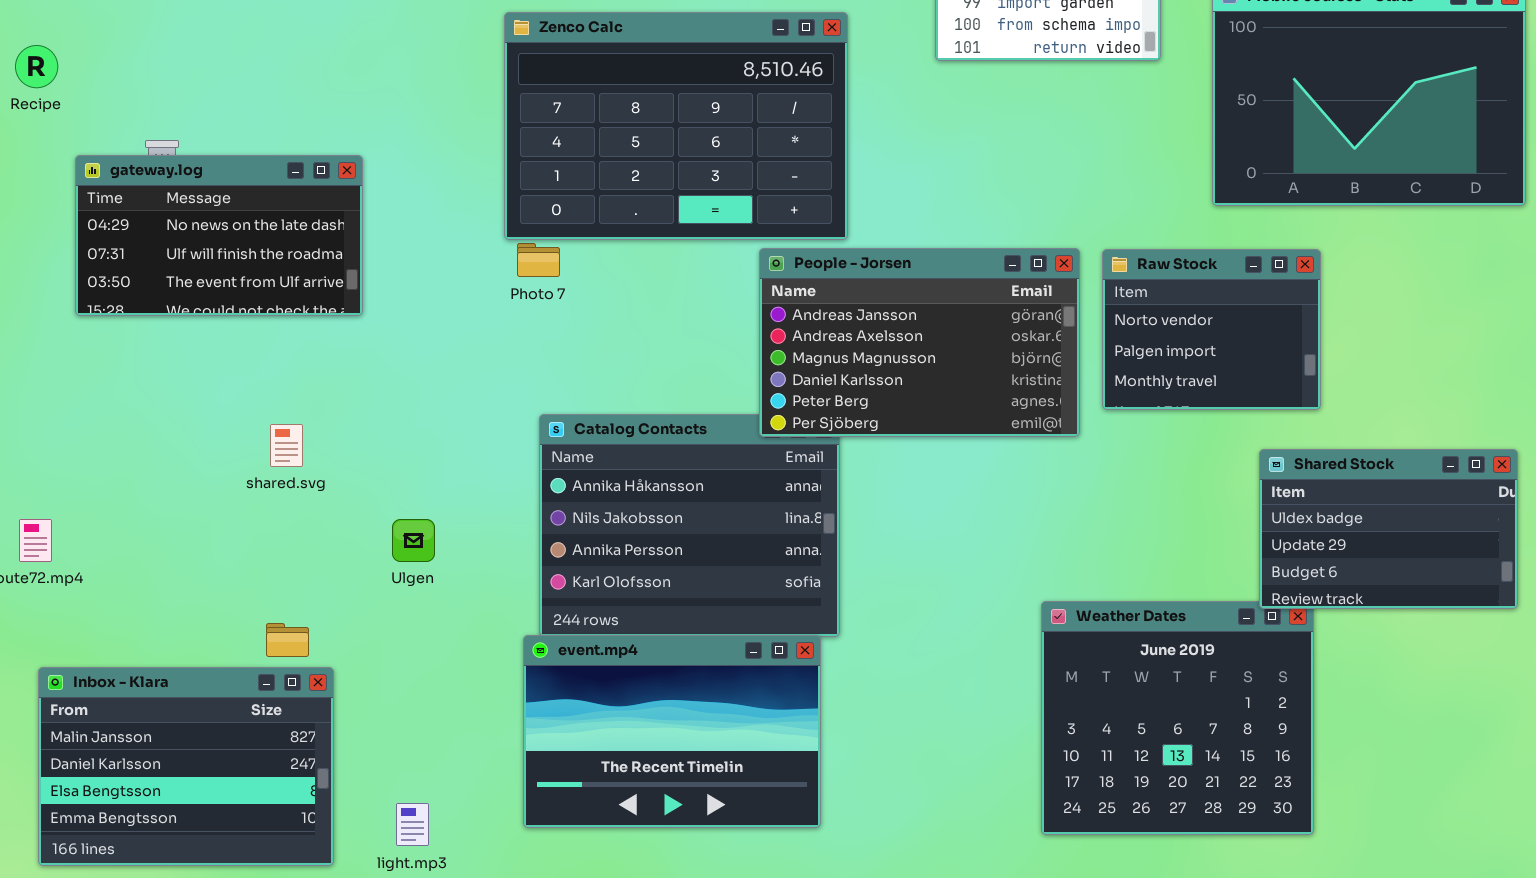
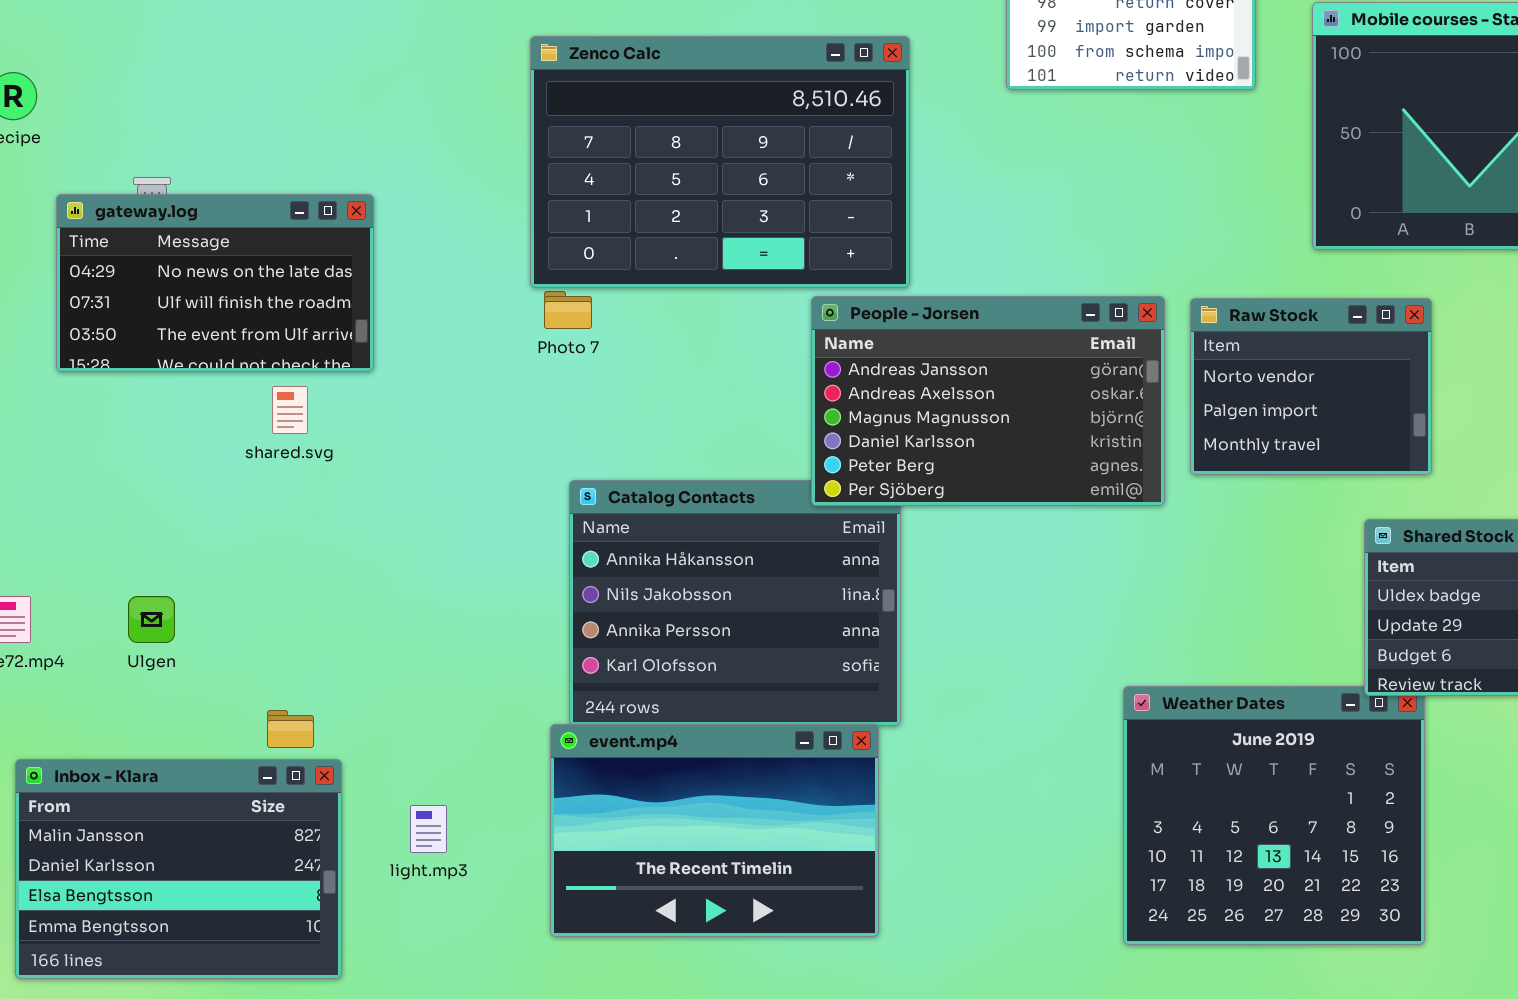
shared.svg: [270,424,303,467] -> [272,386,308,434], moved
Ulgen: [392,519,435,562] -> [128,596,175,643], moved
light.mp3: [396,803,429,846] -> [410,805,447,853], moved

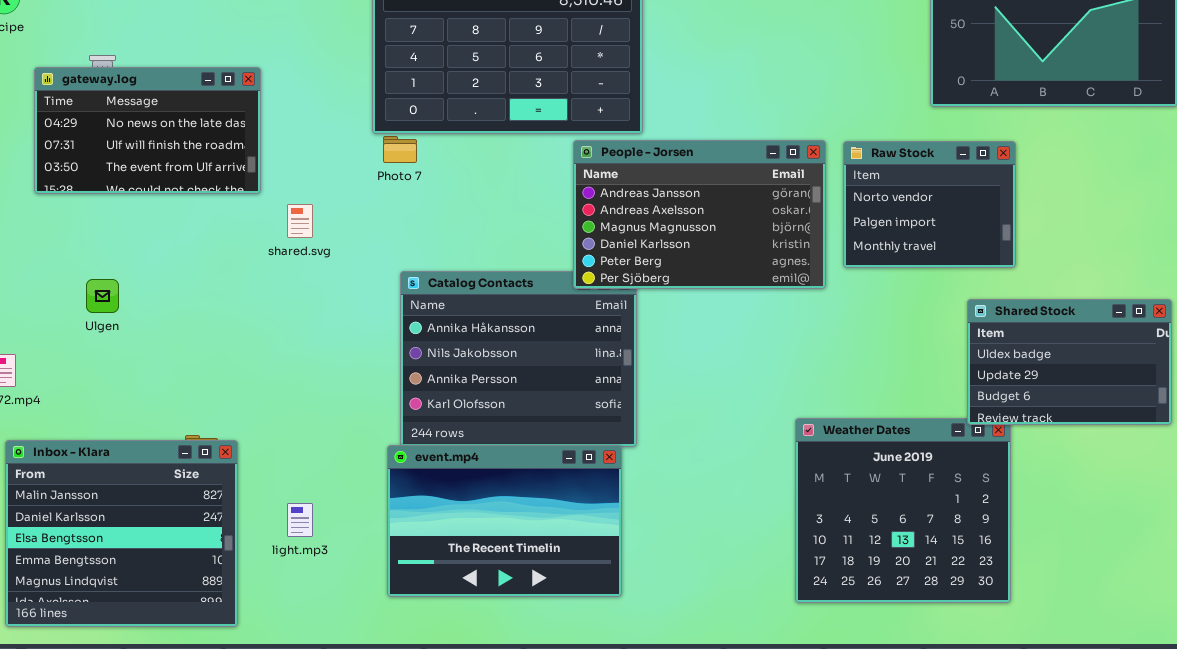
shared.svg: [272,386,308,434] -> [287,204,313,238], moved
Ulgen: [128,596,175,643] -> [86,279,119,313], moved
Inbox - Klara: [15,759,342,979] -> [5,440,238,627], resized

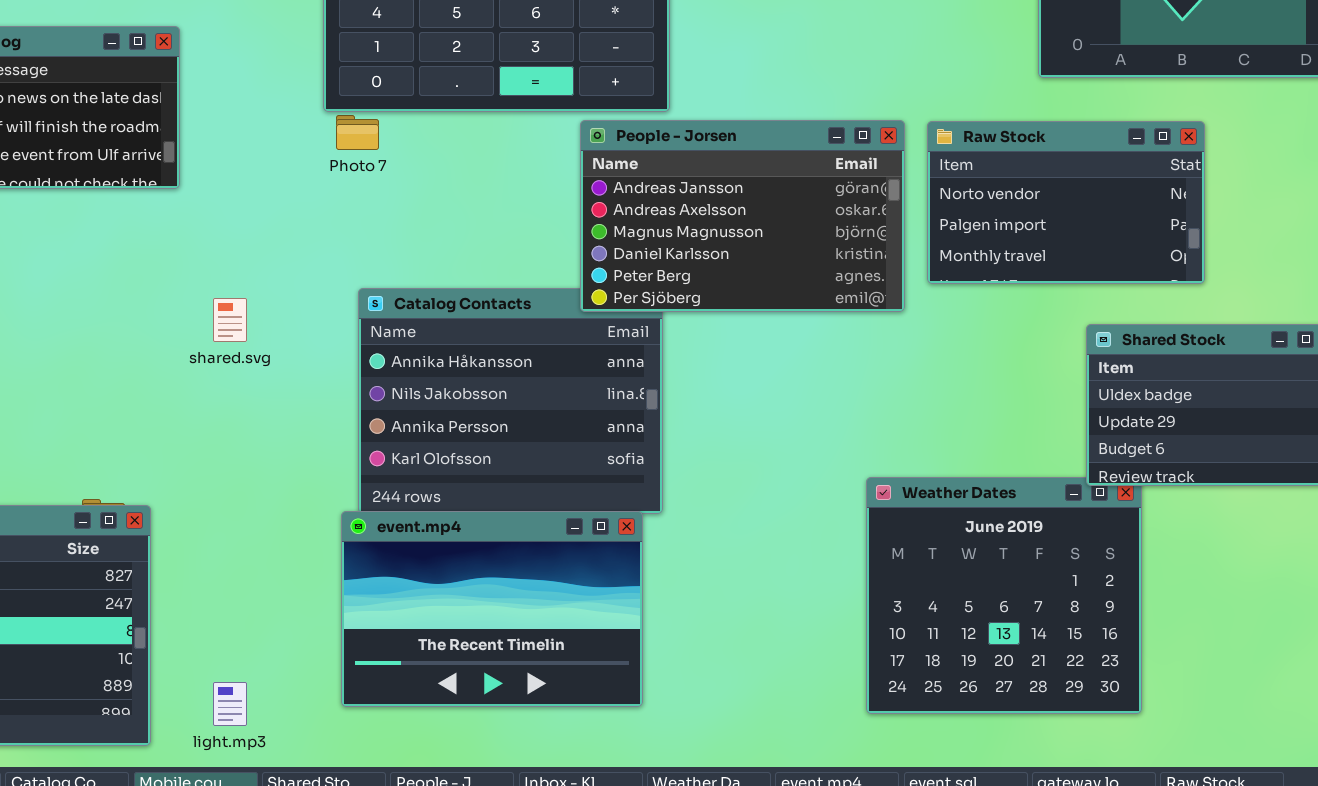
Raw Stock: [843,141,1016,268] -> [927,121,1205,284], resized
shared.svg: [287,204,313,238] -> [213,298,247,342], moved
light.mp3: [287,503,313,537] -> [213,682,247,726], moved

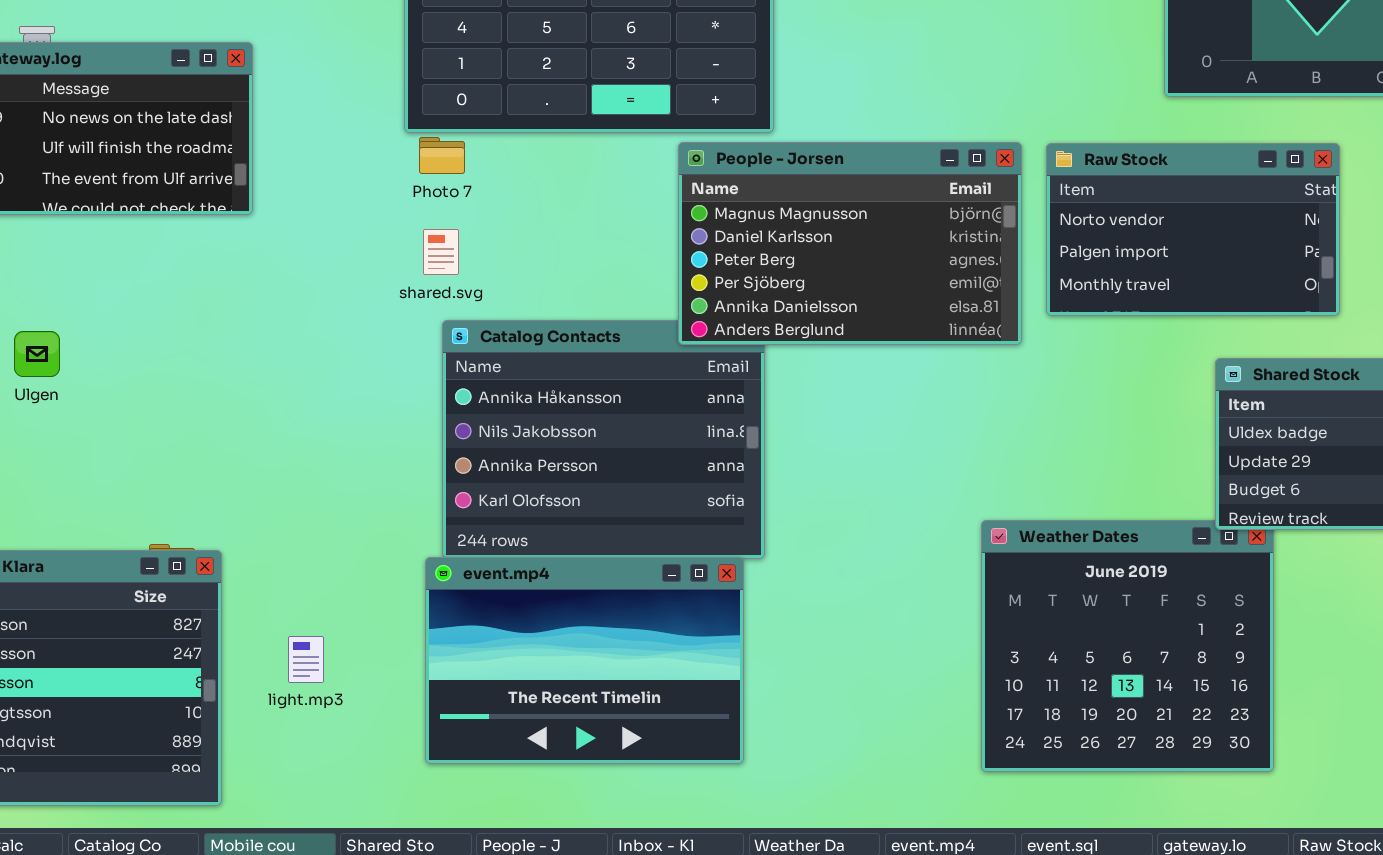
People - Jorsen: [580,120,905,312] -> [678,142,1022,345], scrolled down 2 rows
shared.svg: [213,298,247,342] -> [423,229,459,275], moved
light.mp3: [213,682,247,726] -> [288,636,324,683], moved

